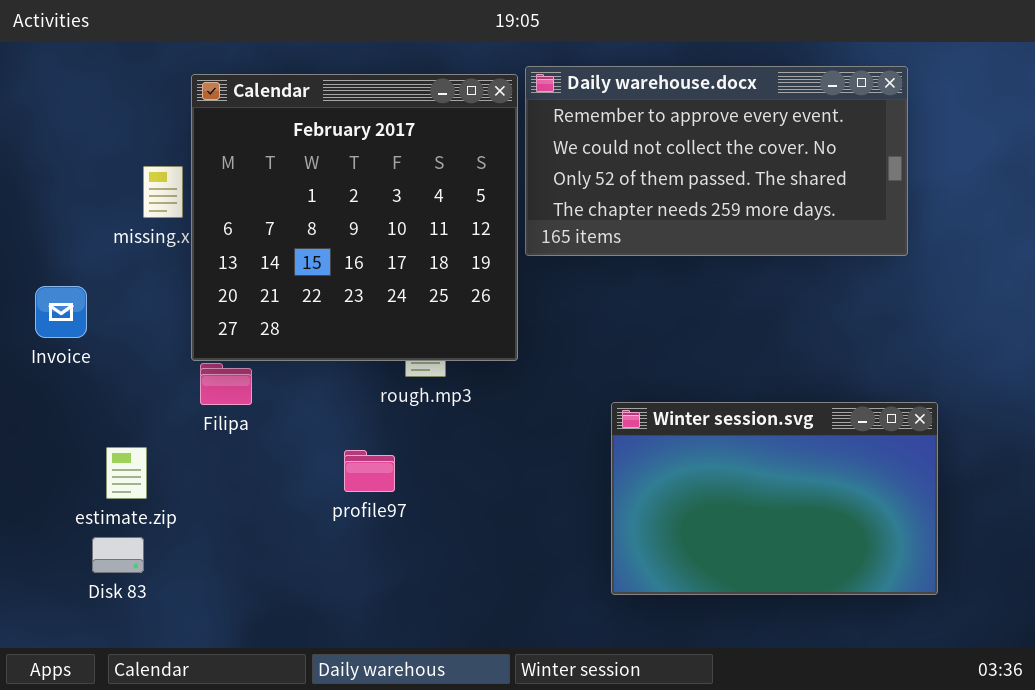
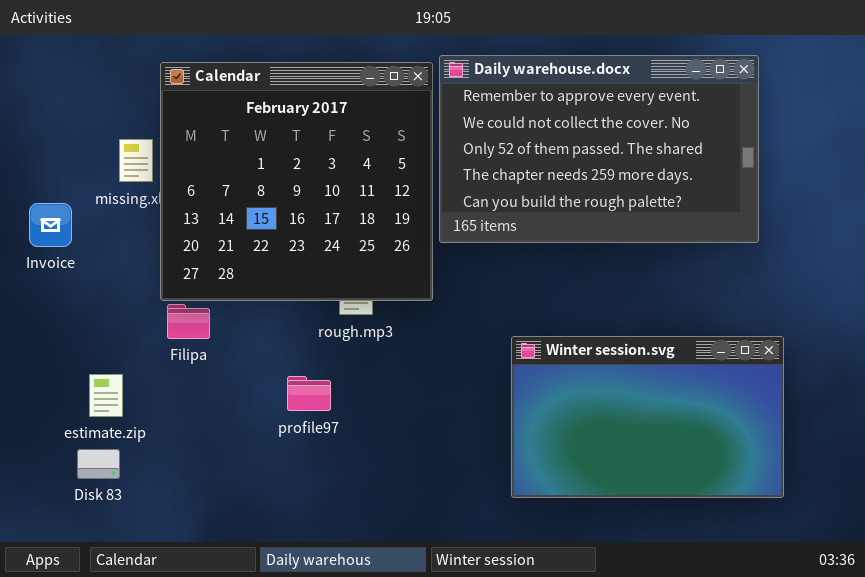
Daily warehouse.docx: [525,66,908,256] -> [439,55,759,243], resized
Invoice: [35,286,87,338] -> [29,203,72,247], moved

